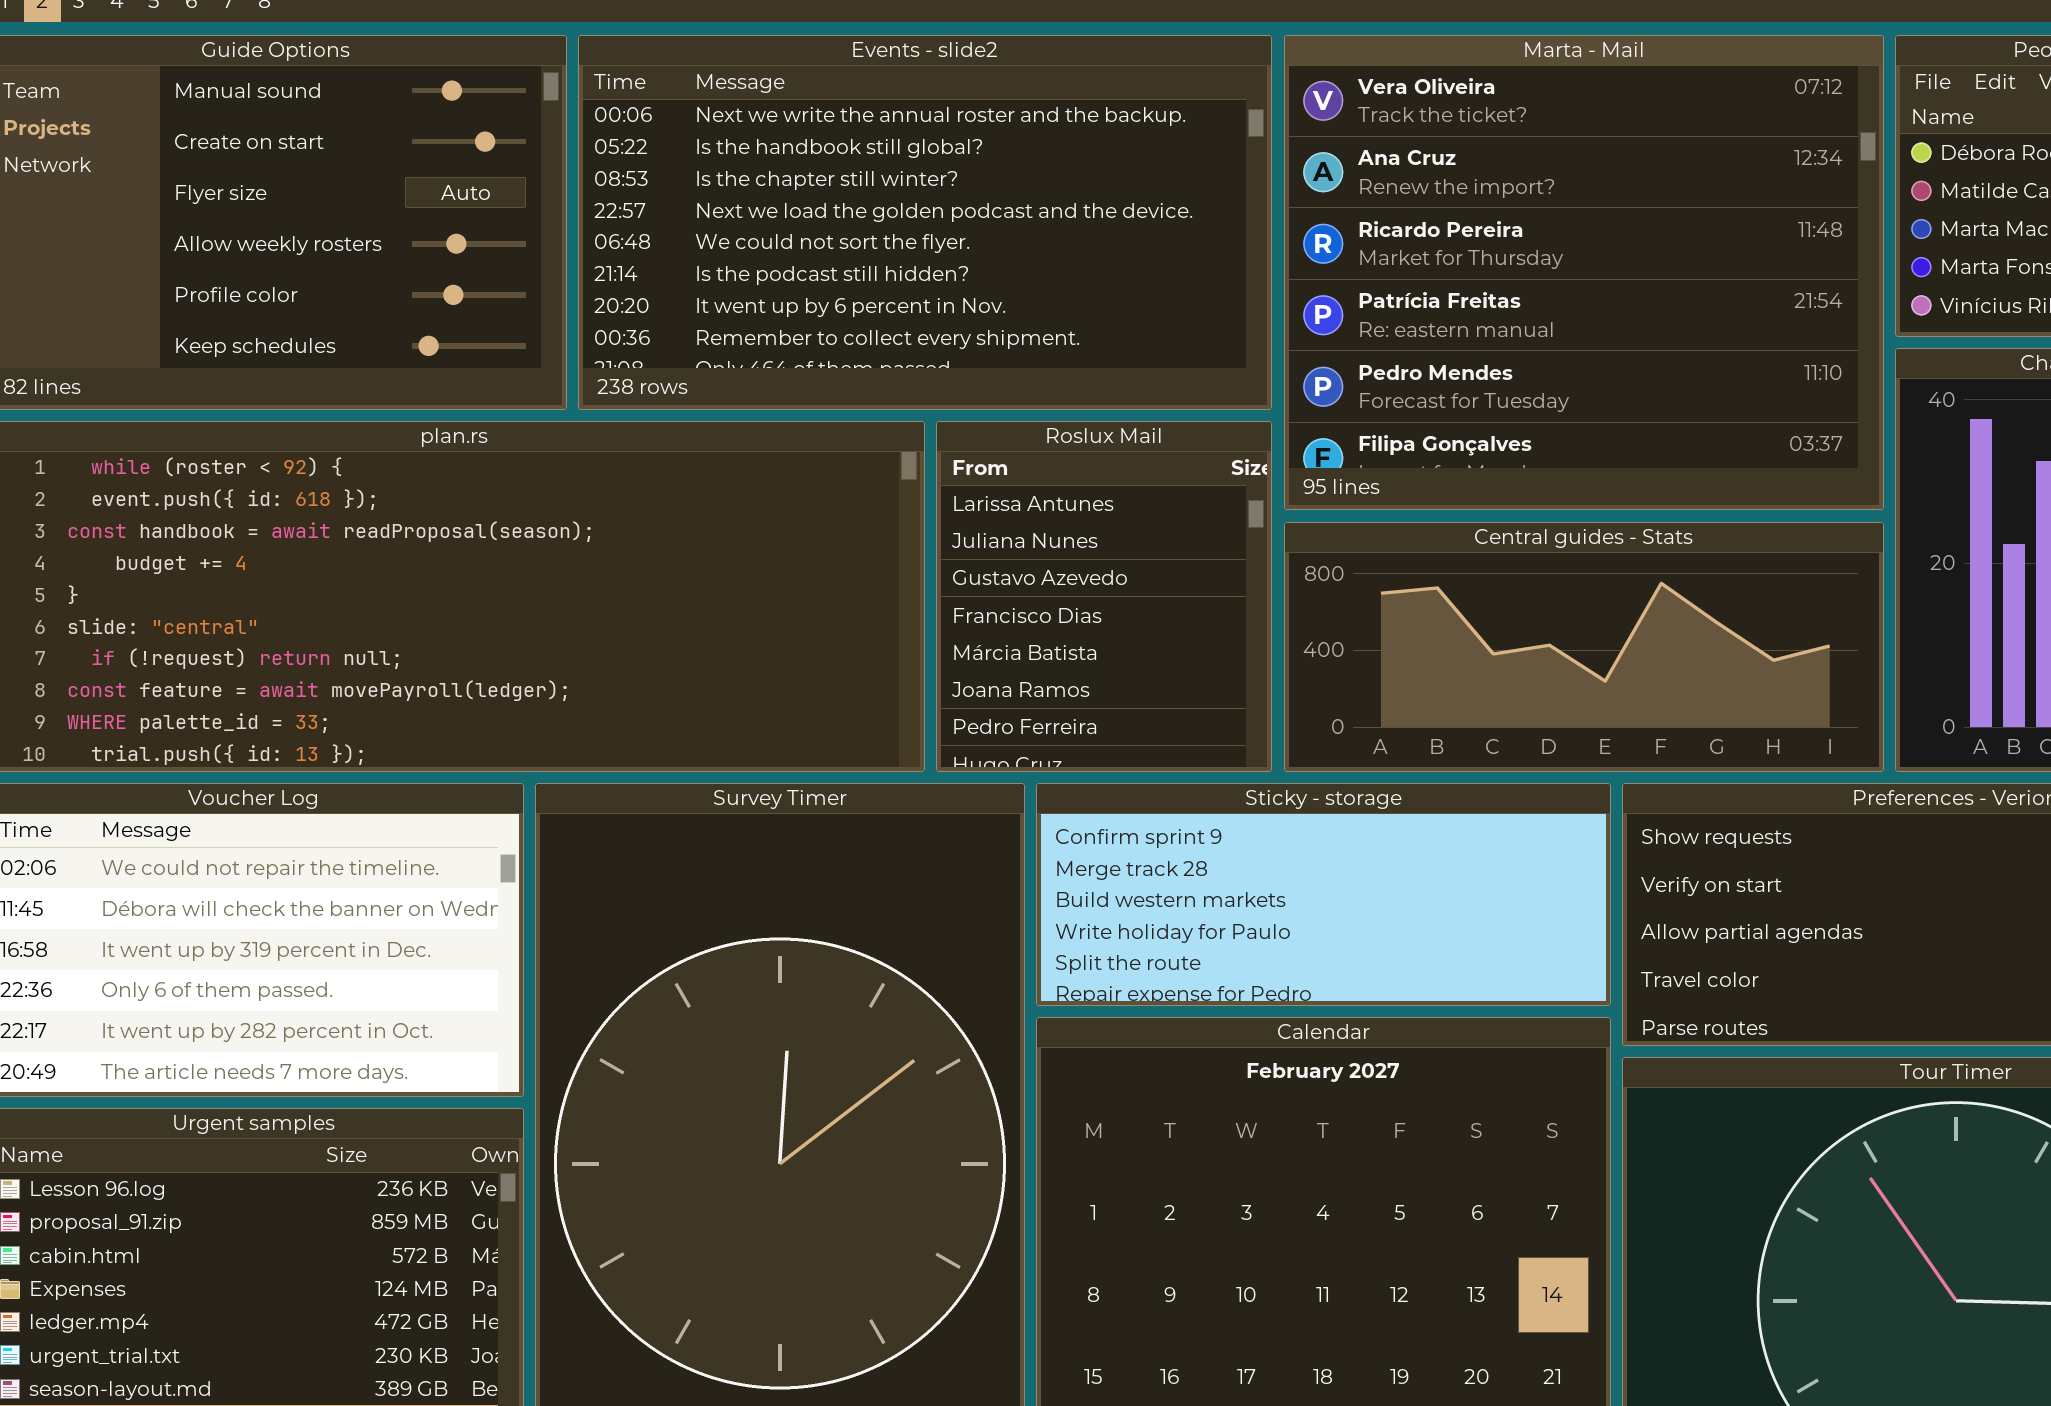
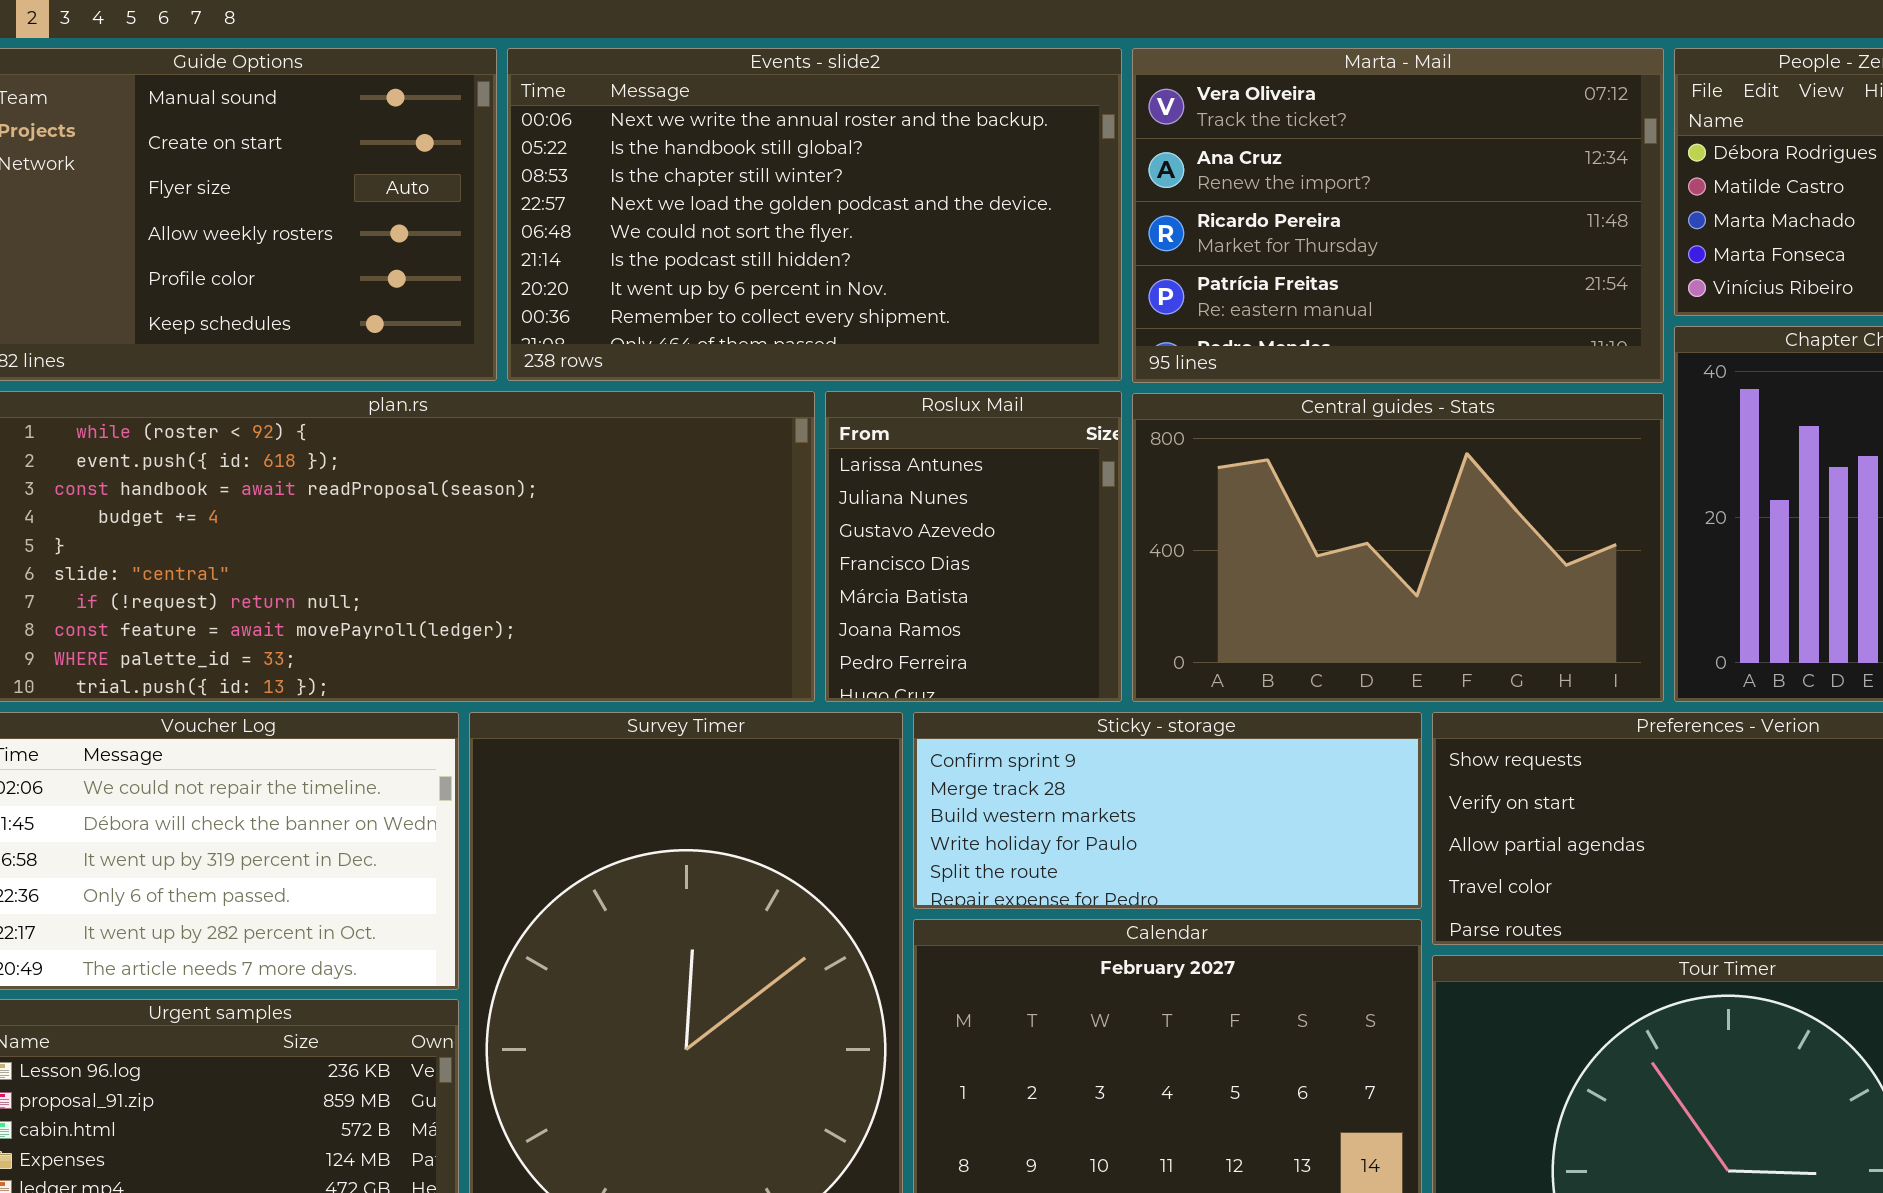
Marta - Mail: [1284,35,1884,510] -> [1132,48,1664,383], resized
Central guides - Stats: [1284,522,1884,772] -> [1132,393,1664,702], resized

